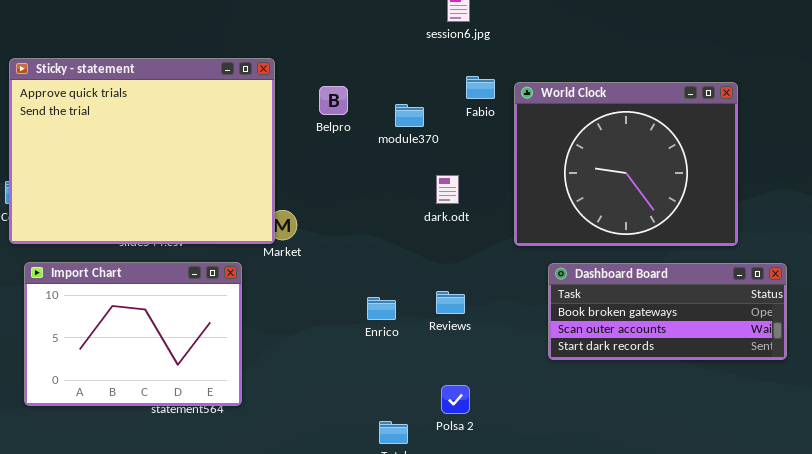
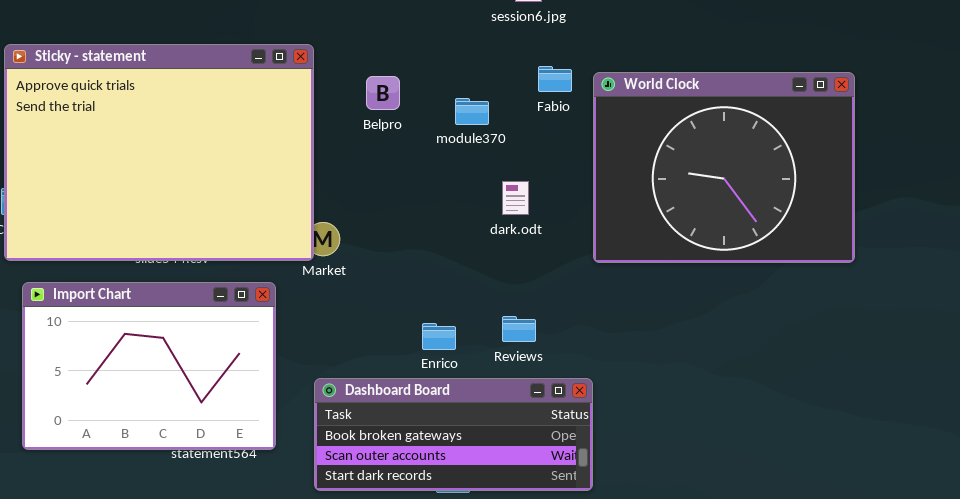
Dashboard Board: [548,263,787,360] -> [314,378,593,491], moved

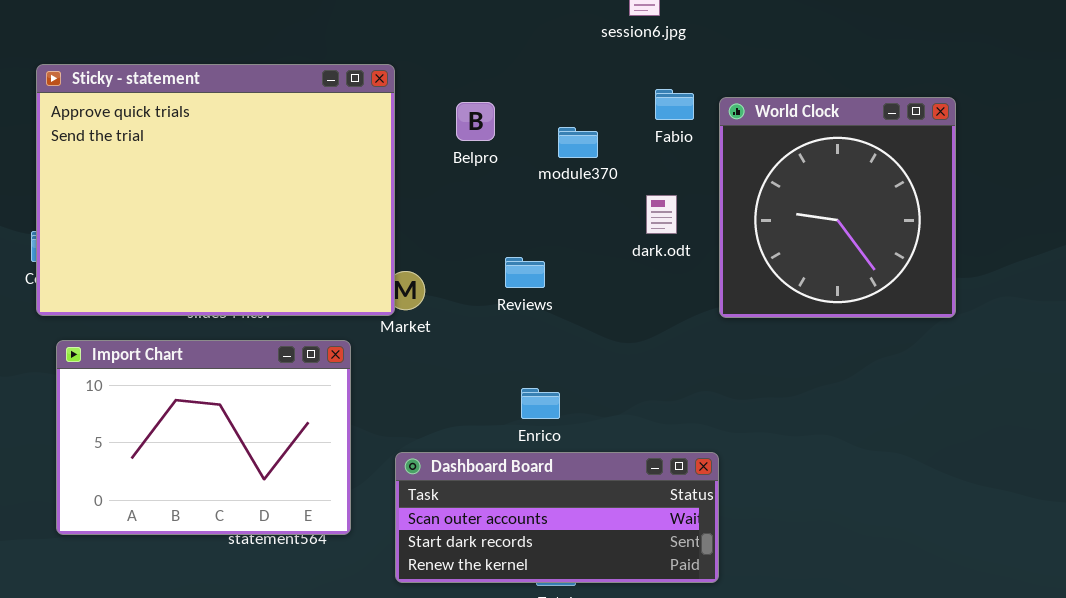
World Clock: [593,72,855,263] -> [719,97,956,318], resized
dark.odt: [502,181,529,215] -> [646,195,677,234], moved
Reviews: [502,316,536,342] -> [505,257,545,288], moved
Dashboard Board: [314,378,593,491] -> [395,452,719,583], scrolled down 1 row

